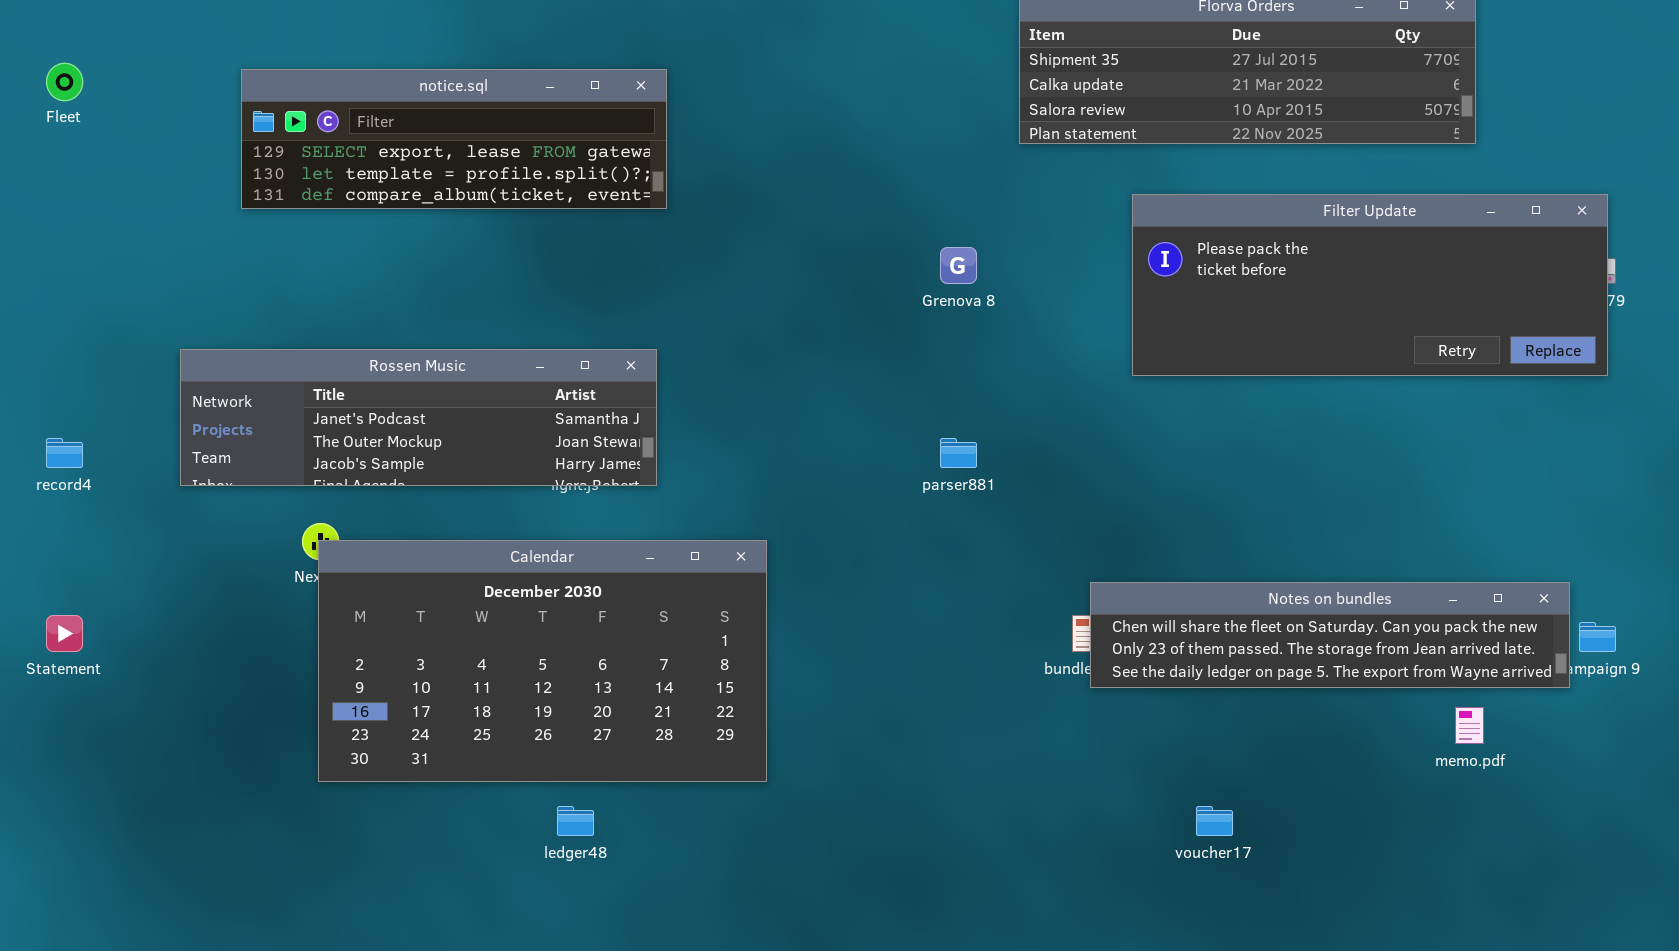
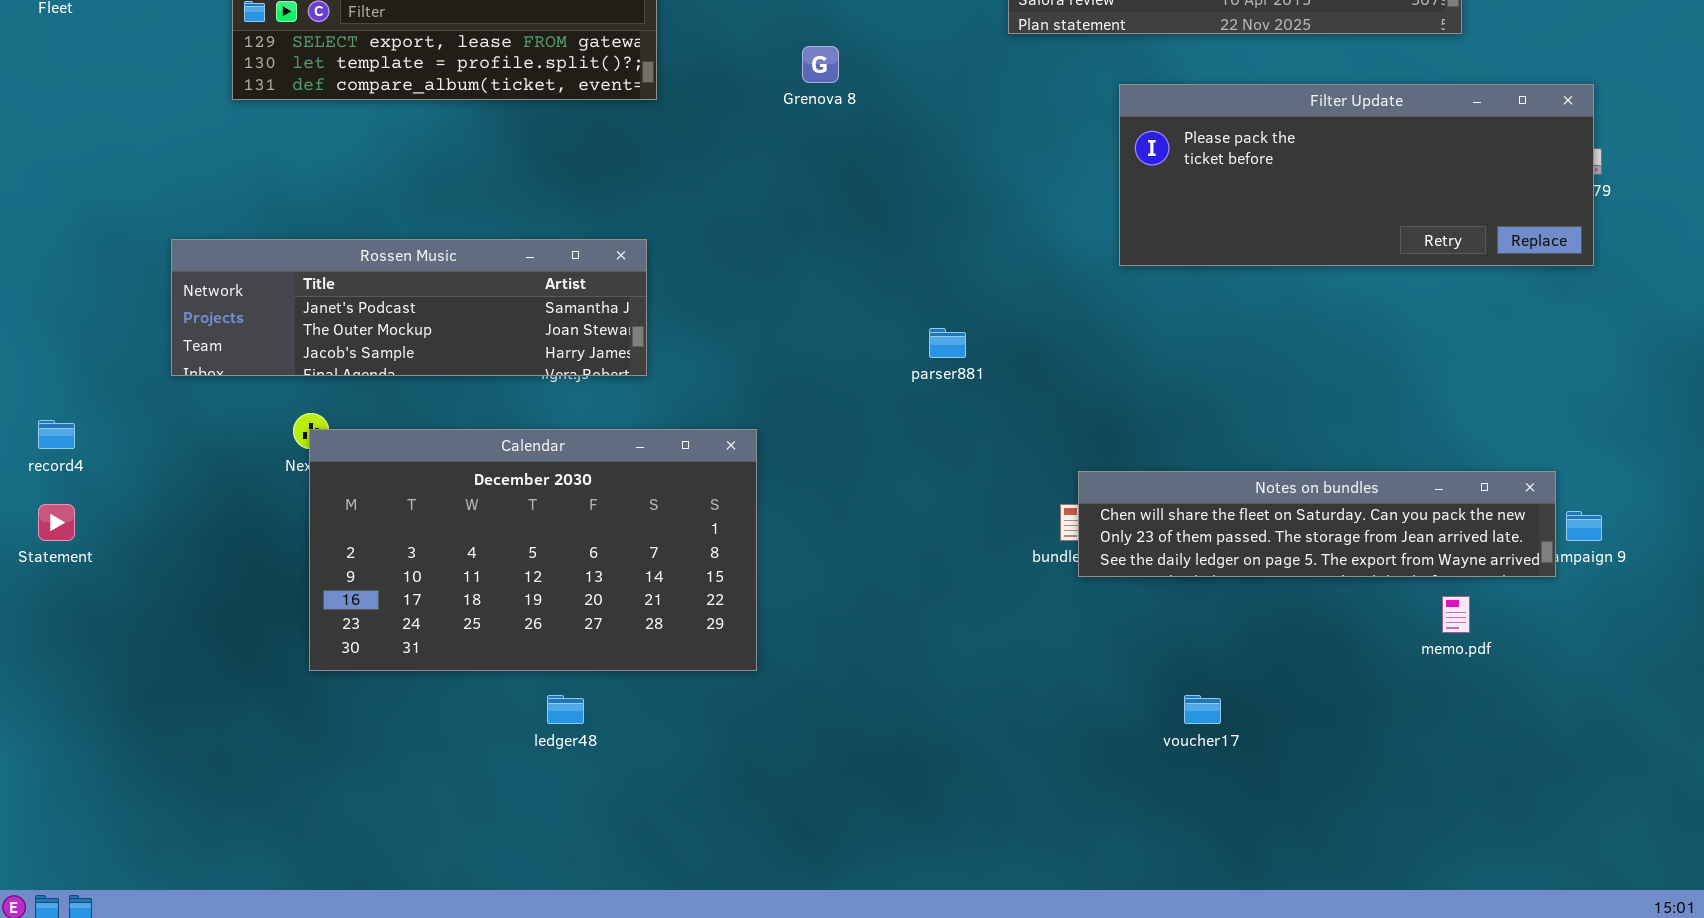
Grenova 8: [940,247,977,284] -> [802,46,839,83], moved
record4: [46,438,83,468] -> [38,420,75,449], moved

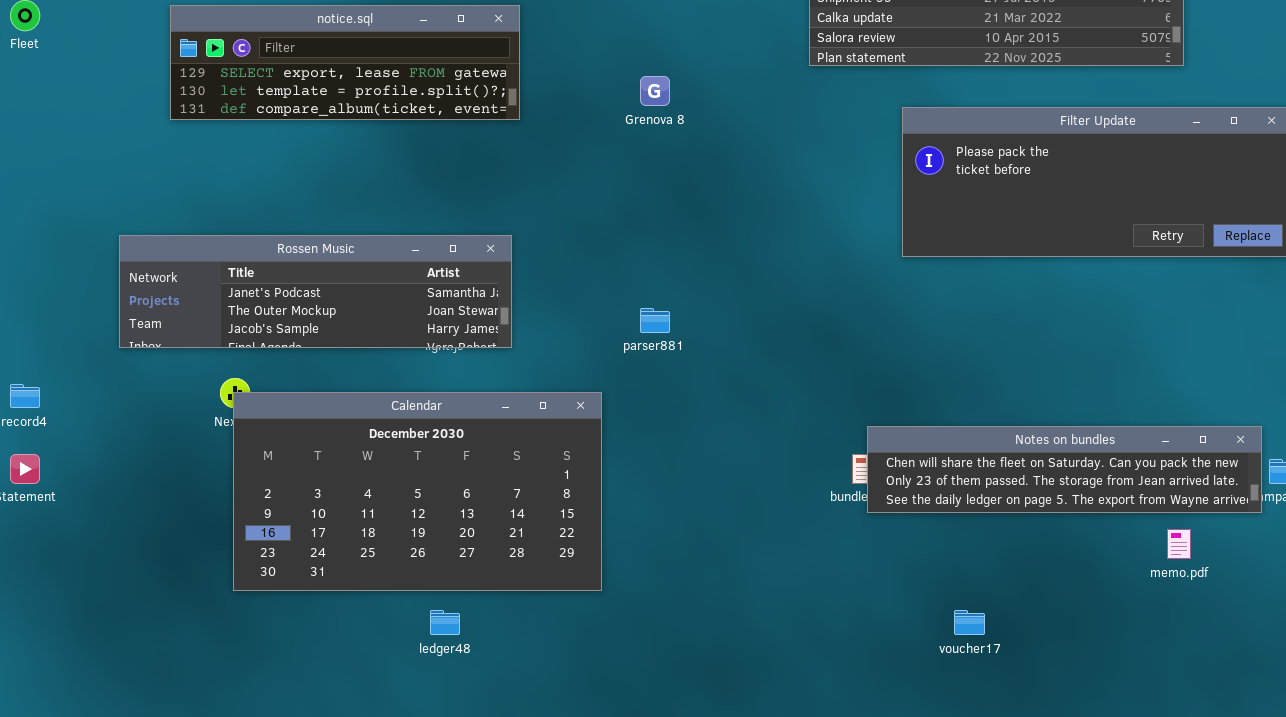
parser881: [929,328,966,358] -> [640,308,670,333], moved

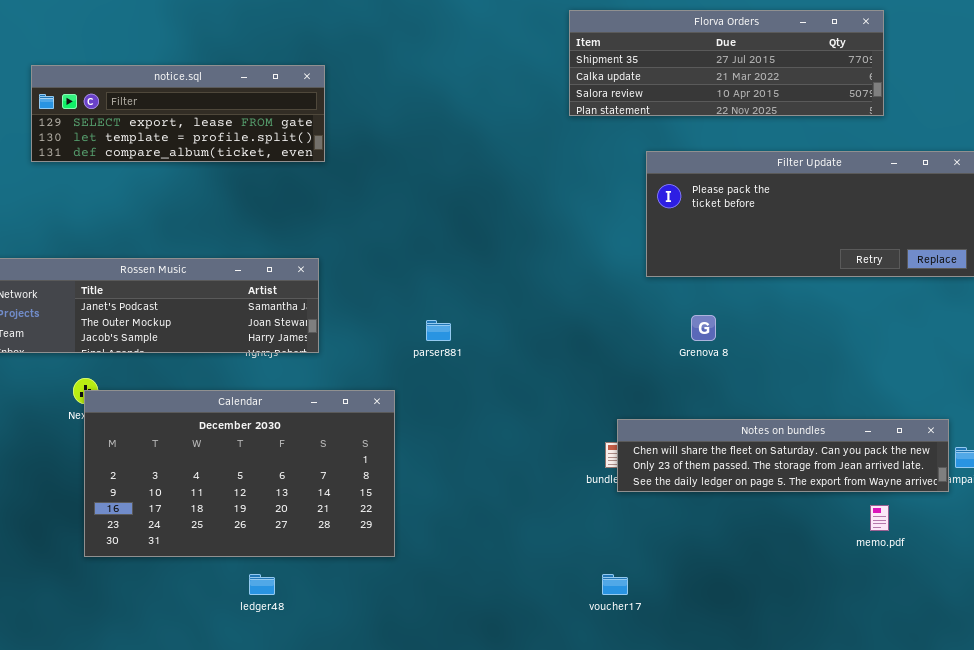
Grenova 8: [640,76,670,106] -> [691,315,716,341], moved
voucher17: [954,610,985,635] -> [602,574,628,595], moved

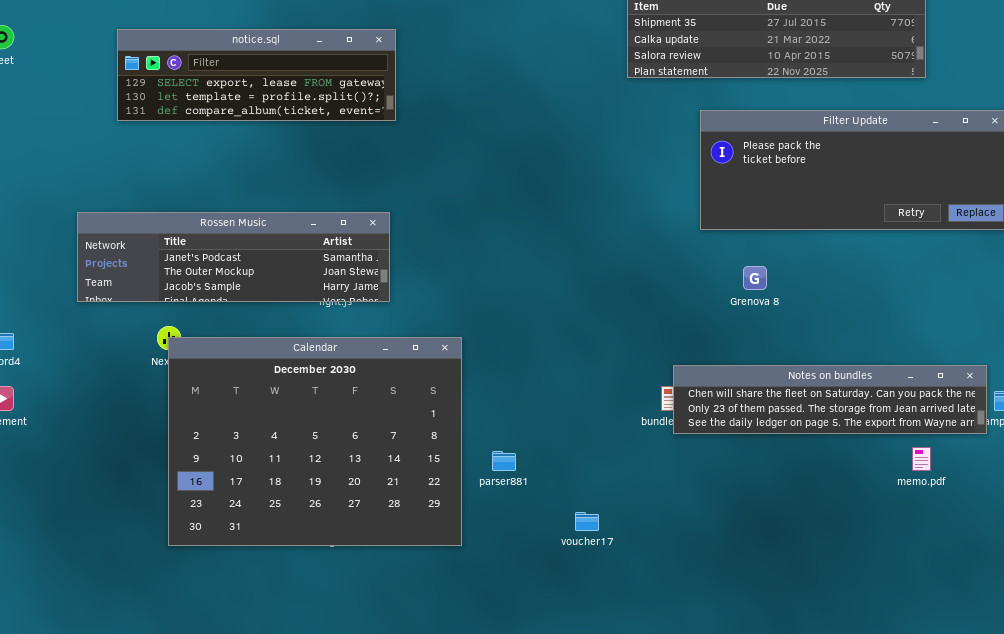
parser881: [426,320,451,341] -> [492,451,516,471], moved
Calendar: [84,390,395,557] -> [168,337,462,546], resized
voucher17: [602,574,628,595] -> [575,512,599,531], moved

